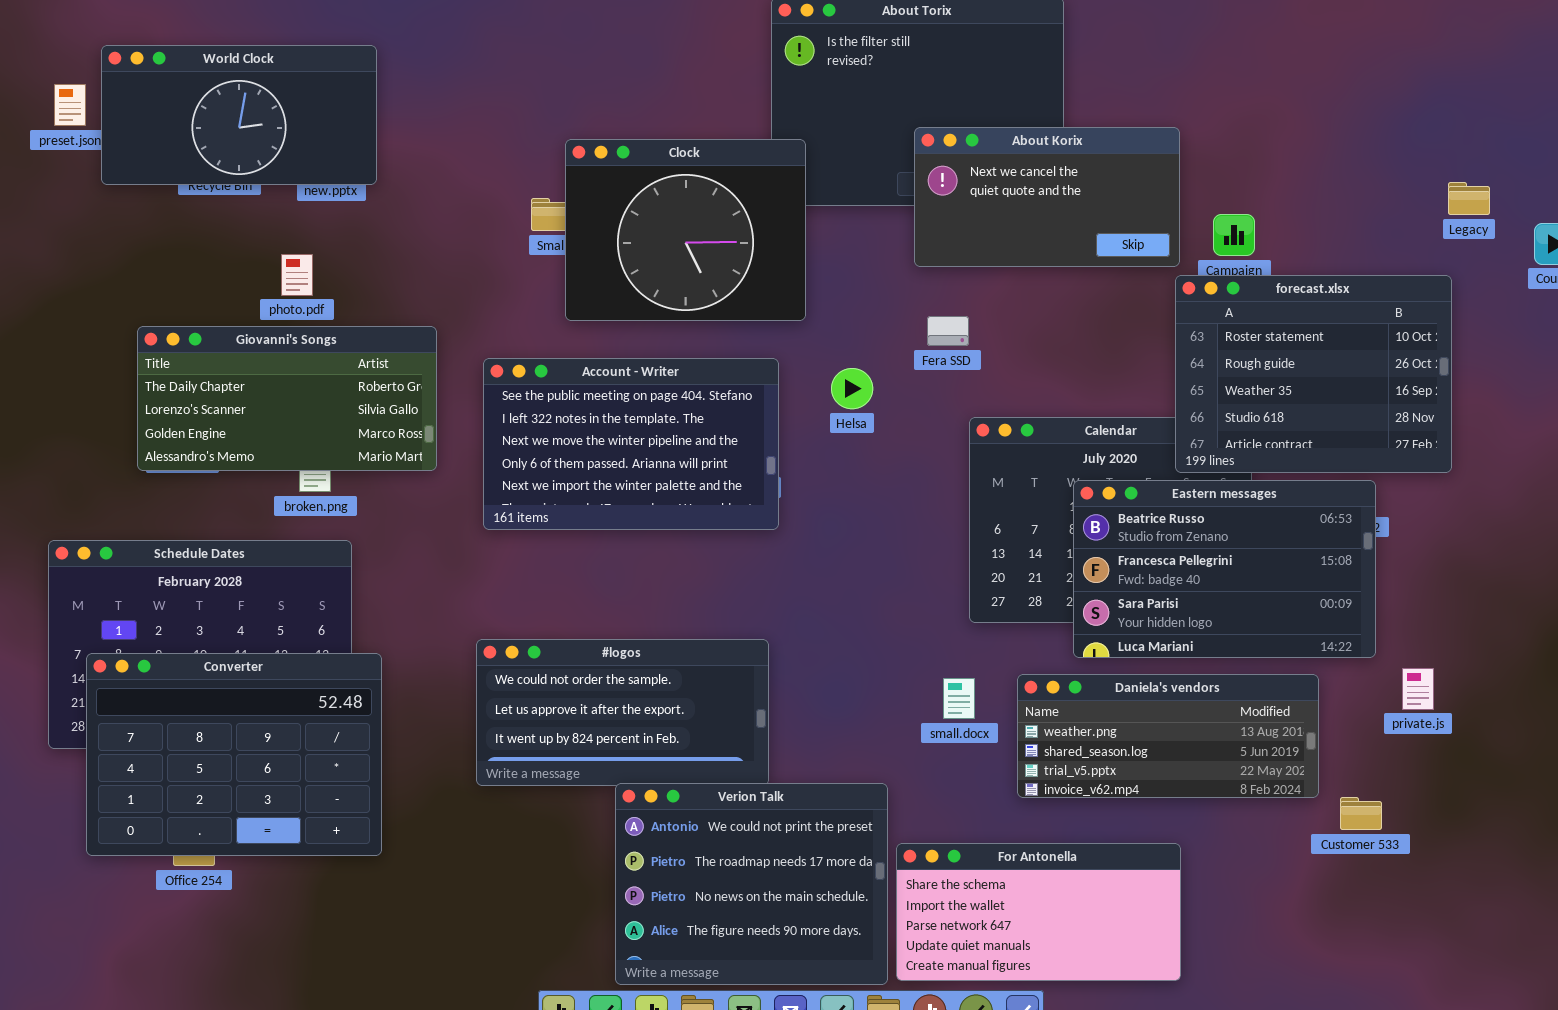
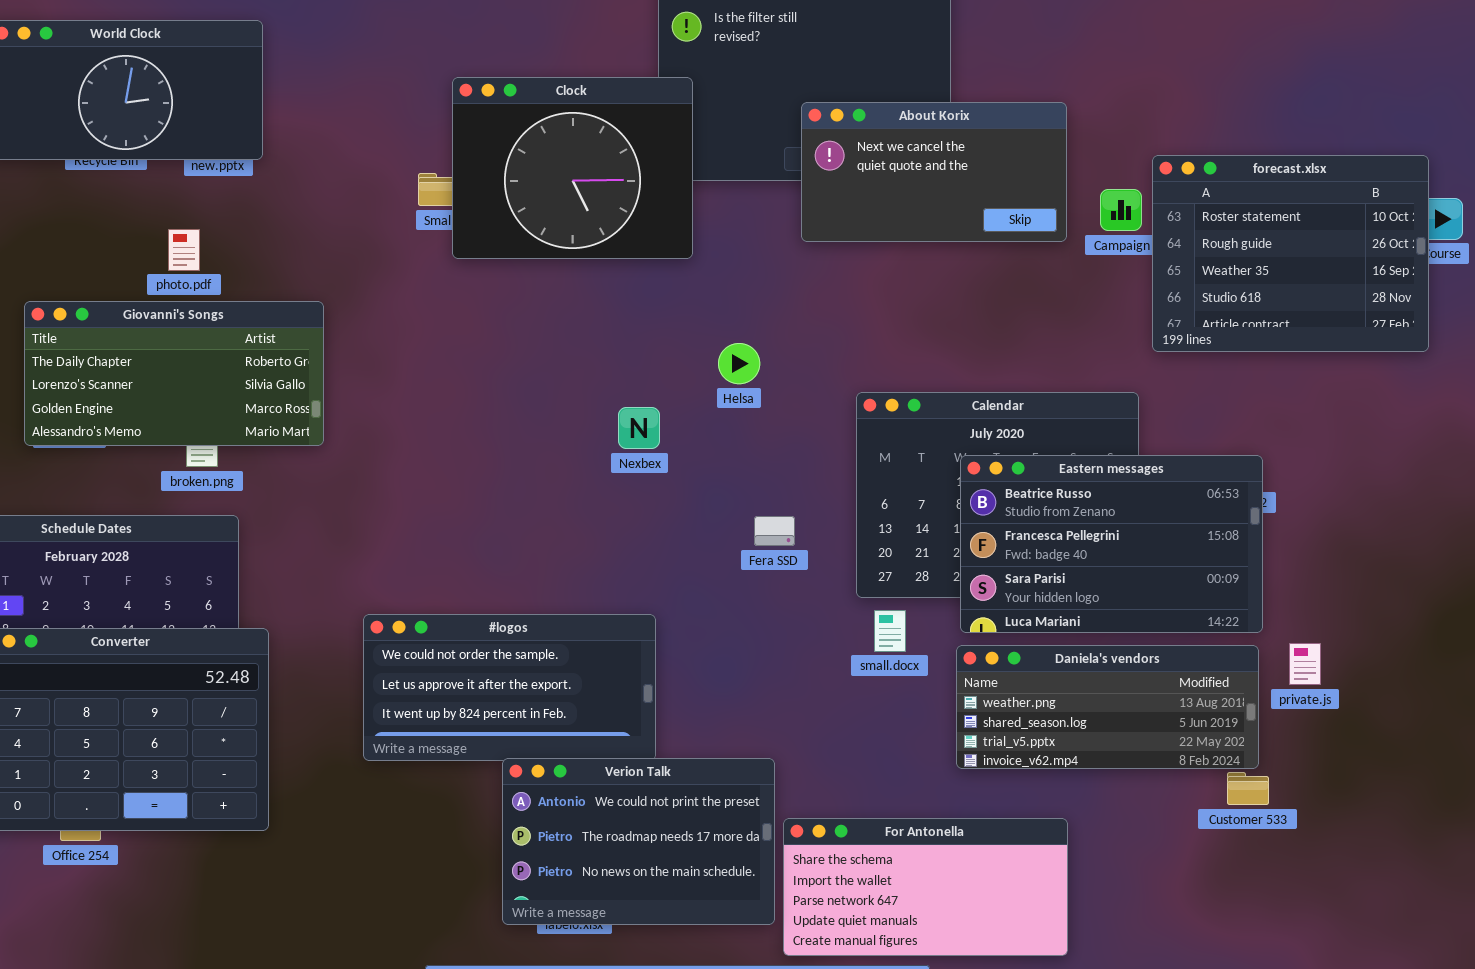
Clock: [565,139,806,321] -> [452,77,693,259], moved
forecast.xlsx: [1175,275,1452,473] -> [1152,155,1429,352], moved
Fera SSD: [927,316,969,346] -> [754,516,795,546], moved
Account - Writer: [483,358,779,530] -> none, closed
Daniela's vendors: [1017,674,1319,798] -> [956,645,1259,769], moved
small.docx: [943,678,975,719] -> [874,610,906,652], moved
Verion Talk: [615,783,888,985] -> [502,758,775,925], resized

